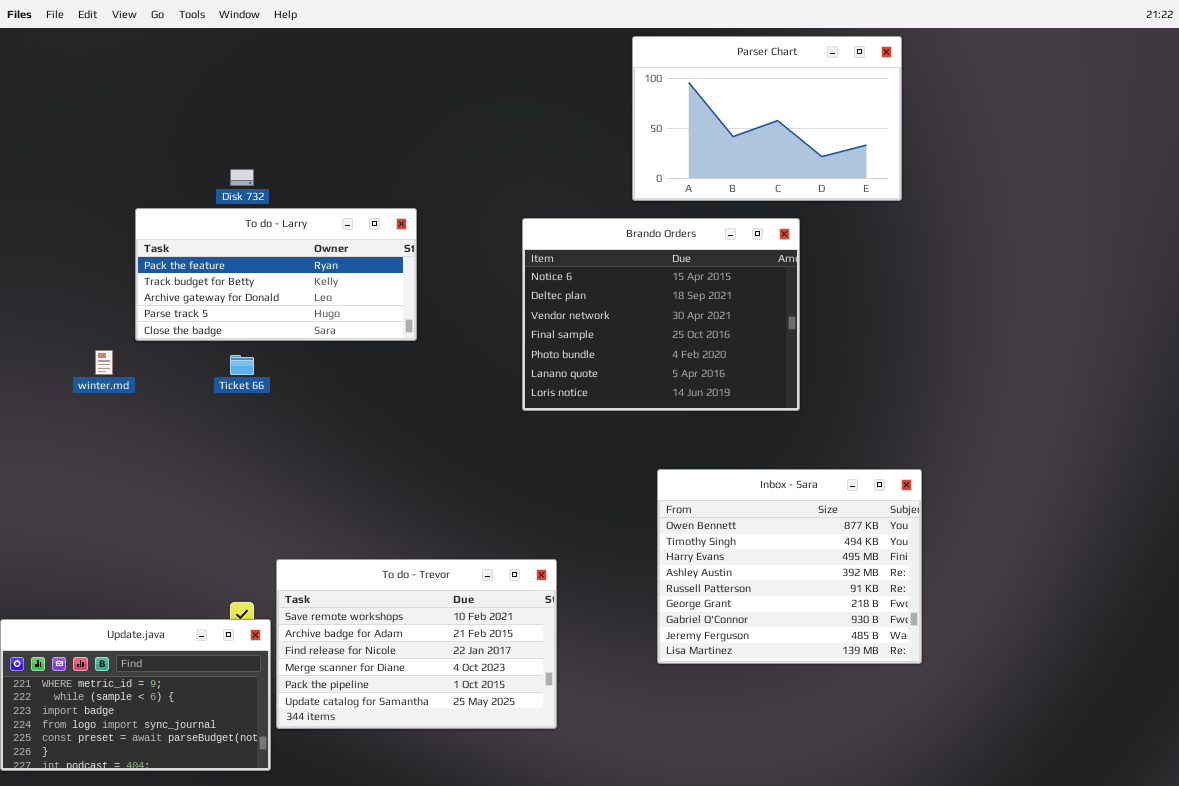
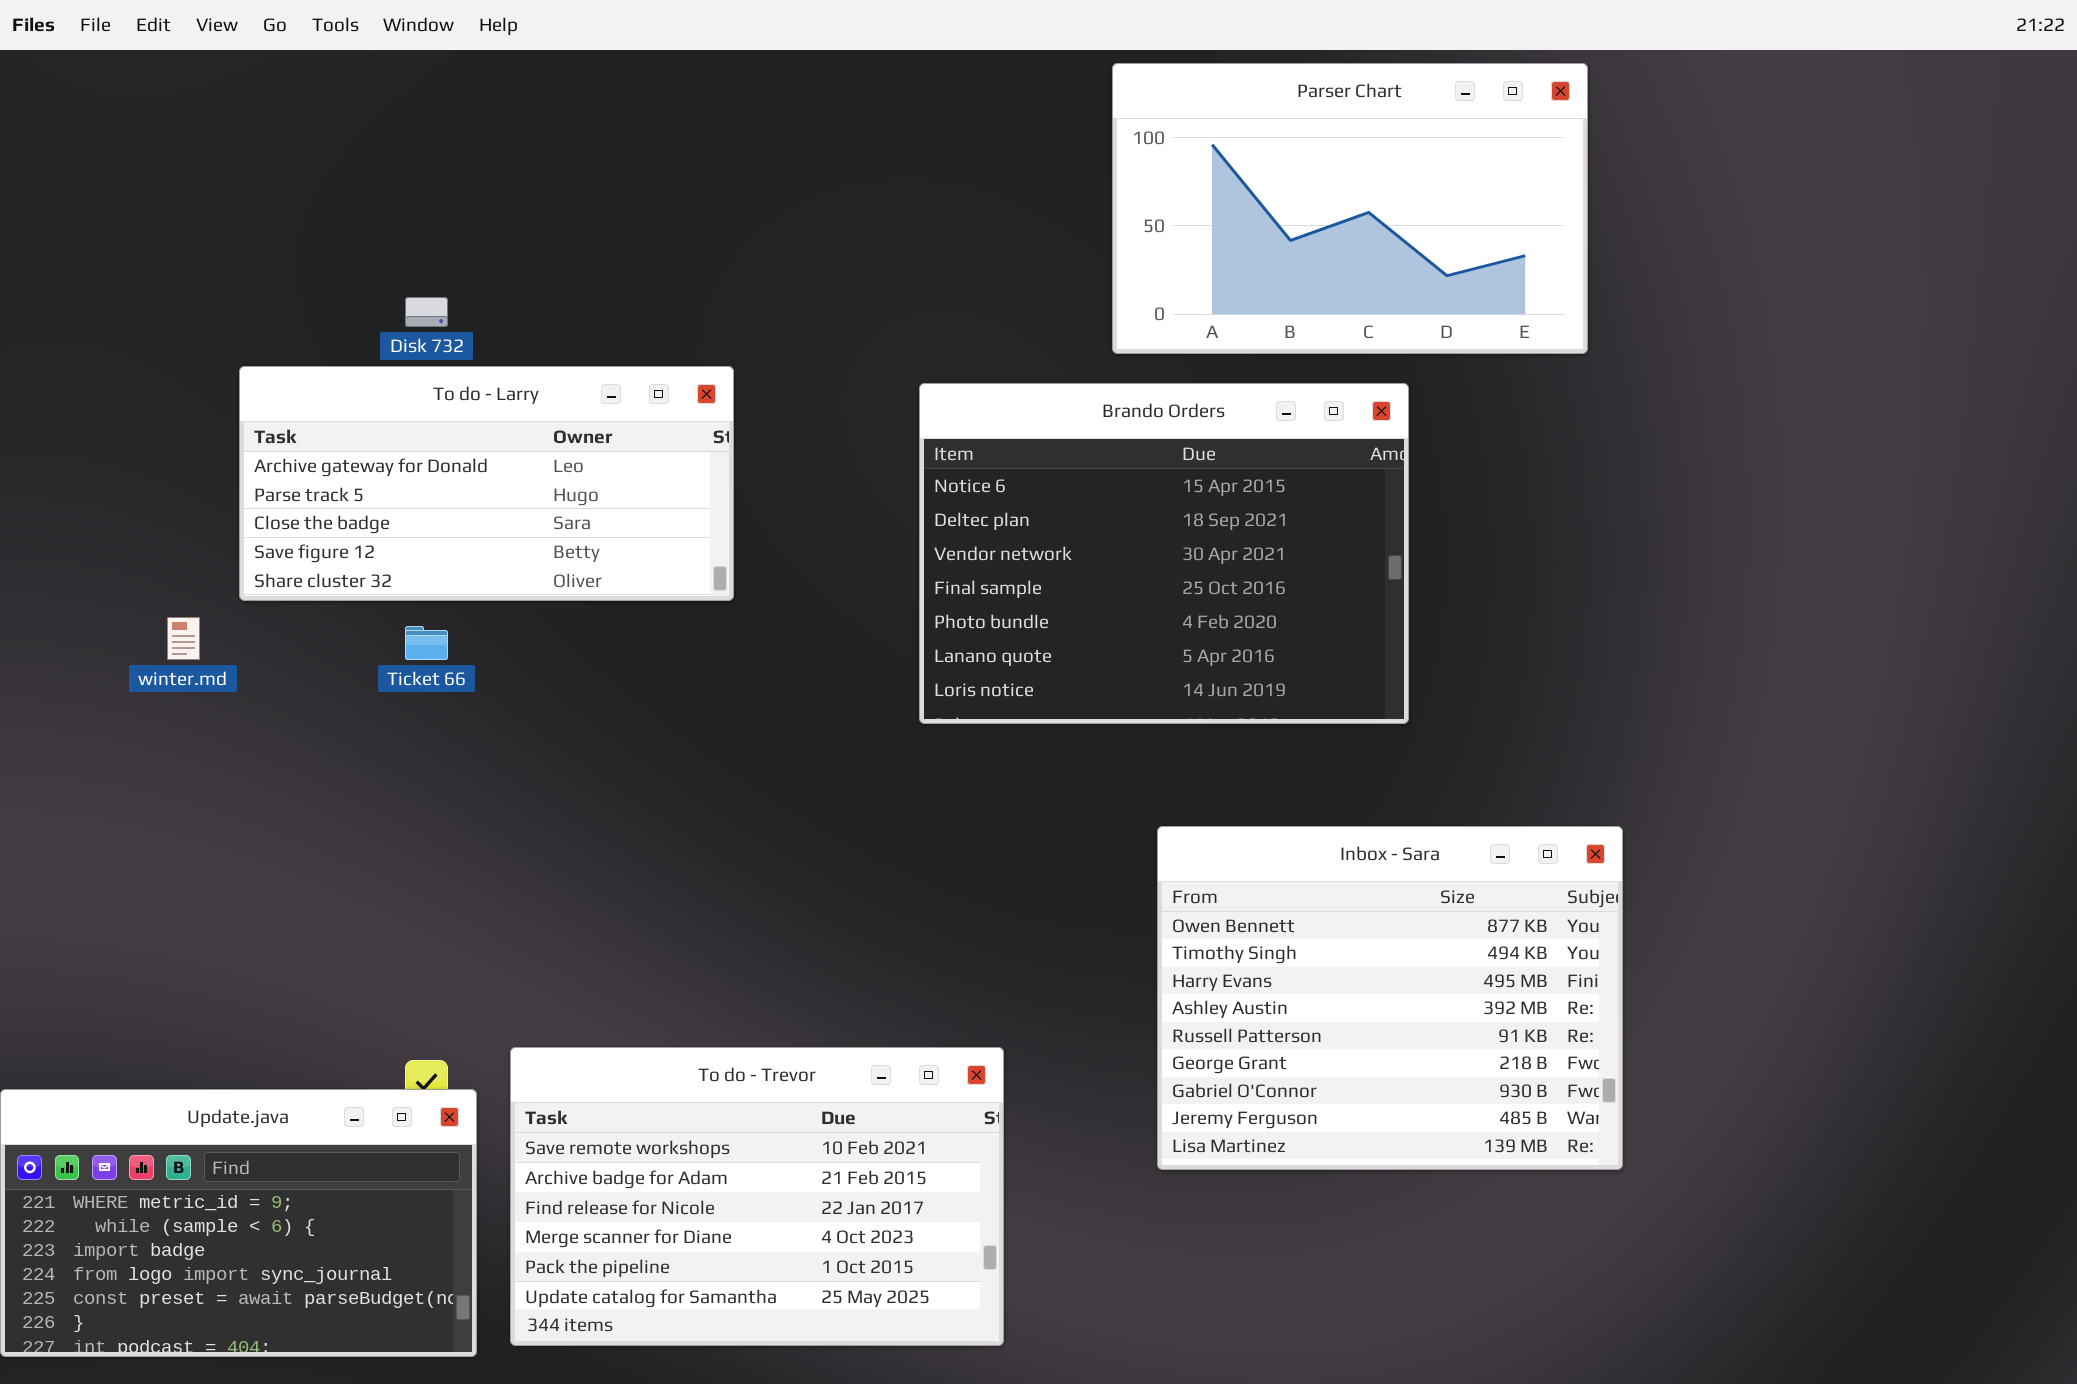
To do - Larry: [135,208,417,341] -> [239,366,734,601], scrolled down 2 rows
To do - Trevor: [276,559,557,729] -> [510,1047,1004,1346], moved

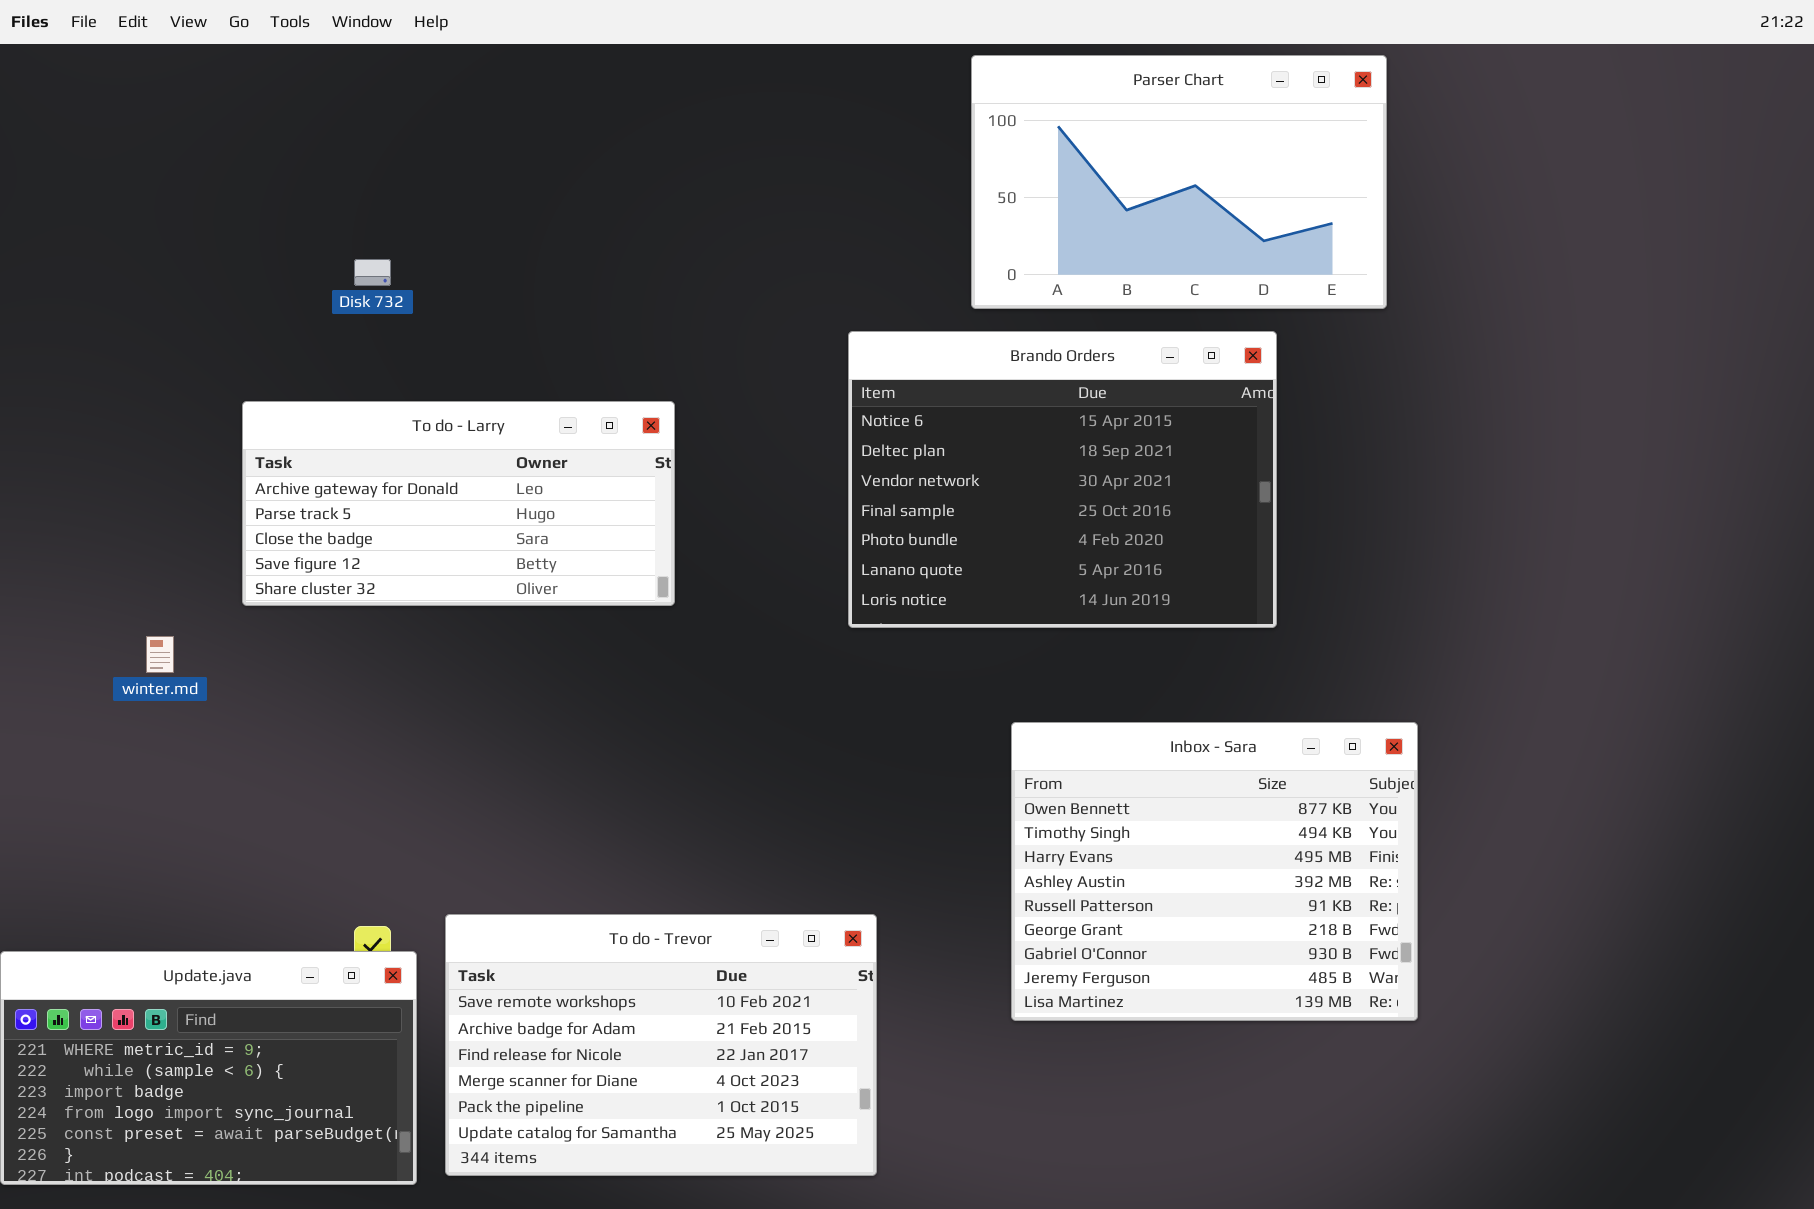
To do - Larry: [239,366,734,601] -> [242,401,675,606], moved
Brando Orders: [919,383,1409,724] -> [848,331,1277,628], moved
winter.md: [167,617,200,660] -> [146,636,174,673], moved

